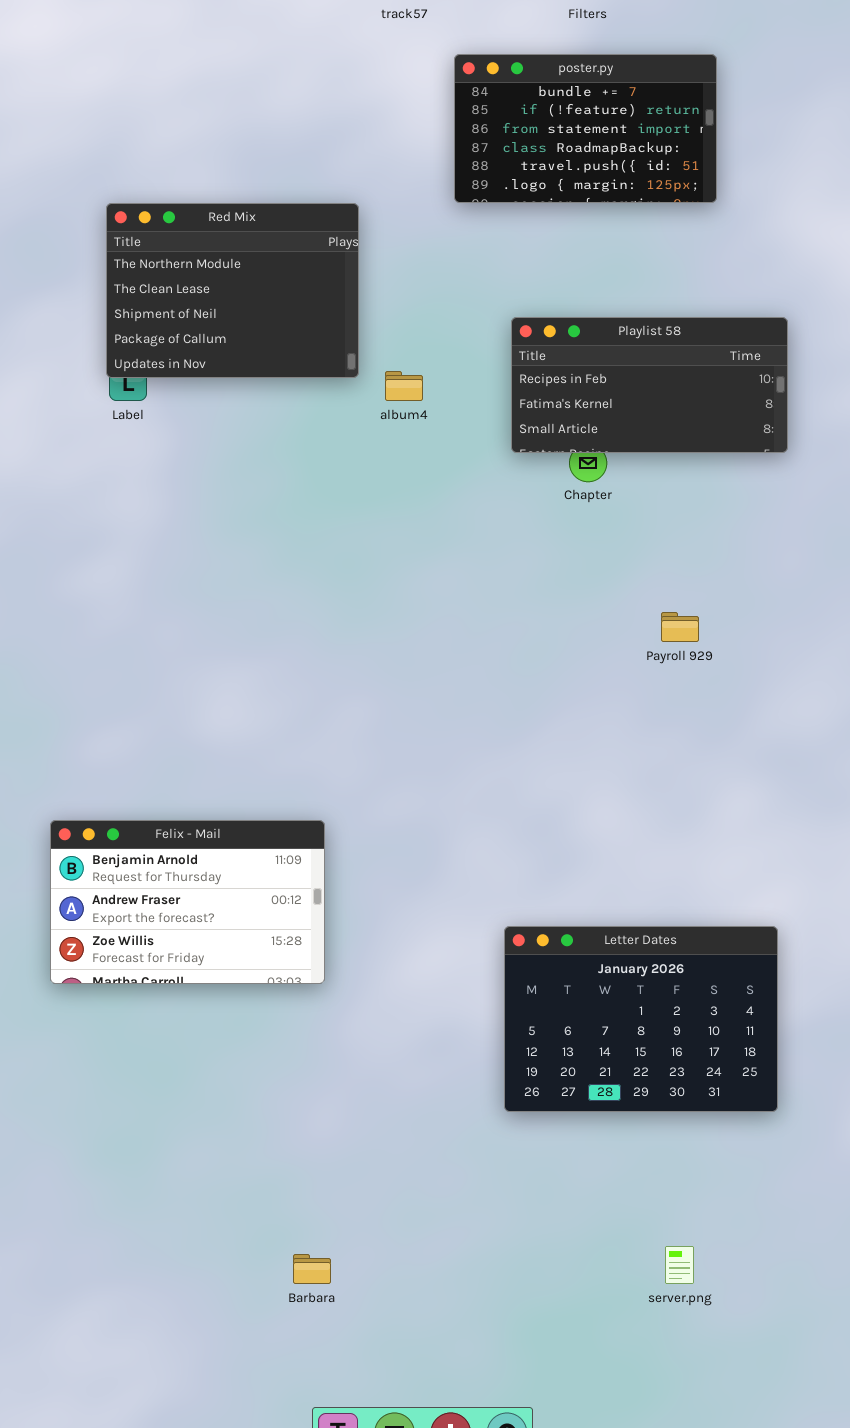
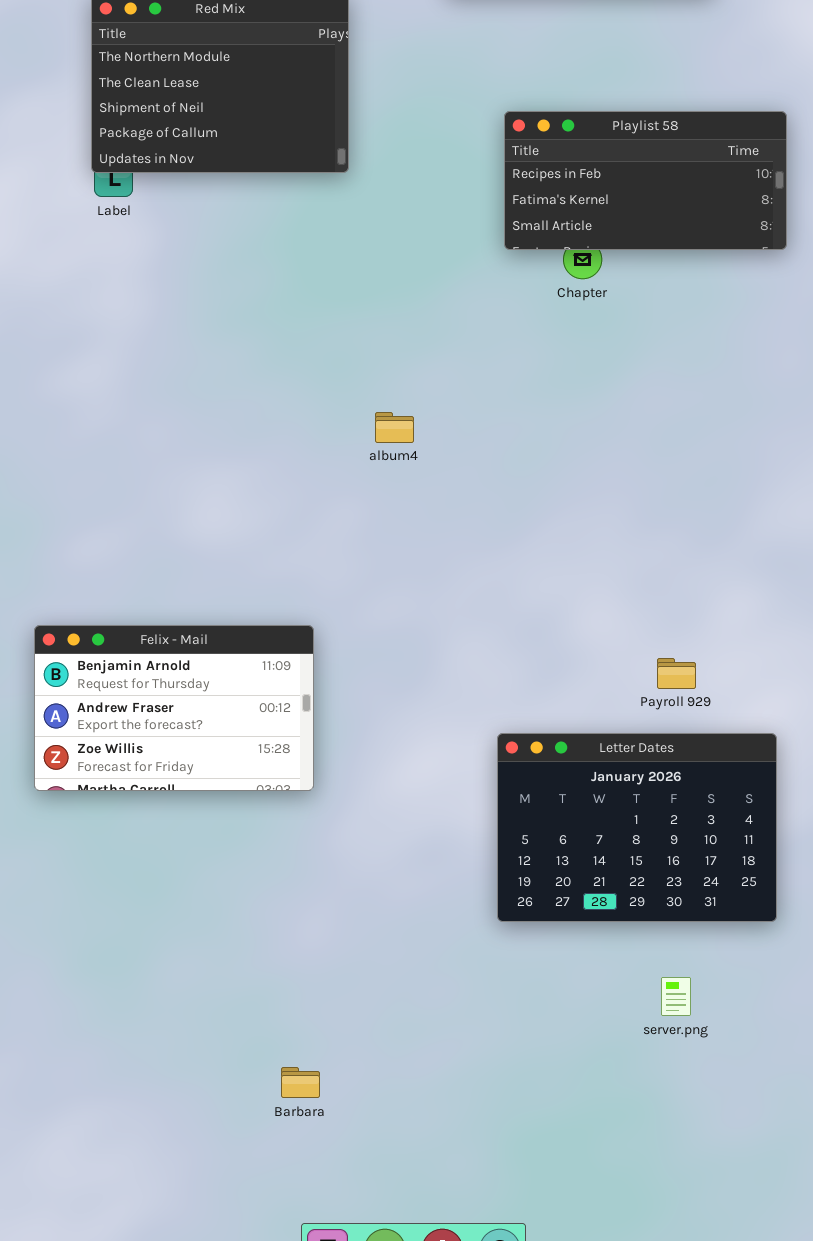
album4: [385,371,423,401] -> [375,412,414,443], moved
Payroll 929: [661,612,699,642] -> [657,658,696,689], moved
server.png: [665,1246,694,1284] -> [661,977,691,1016], moved

